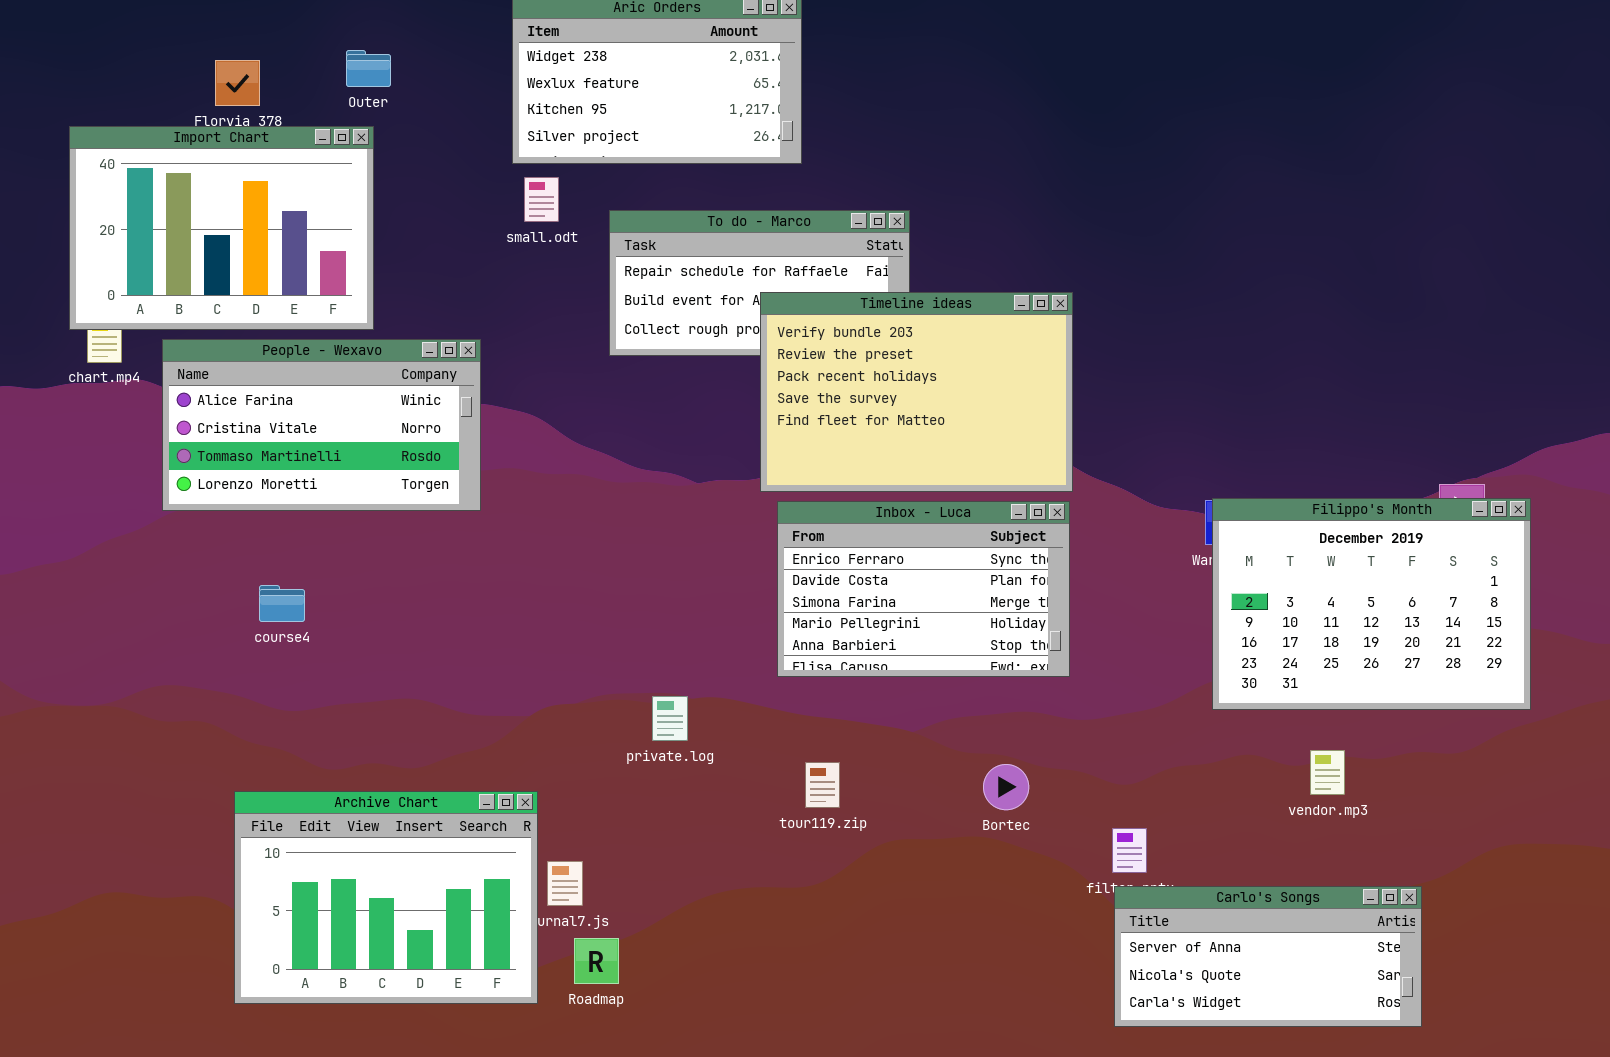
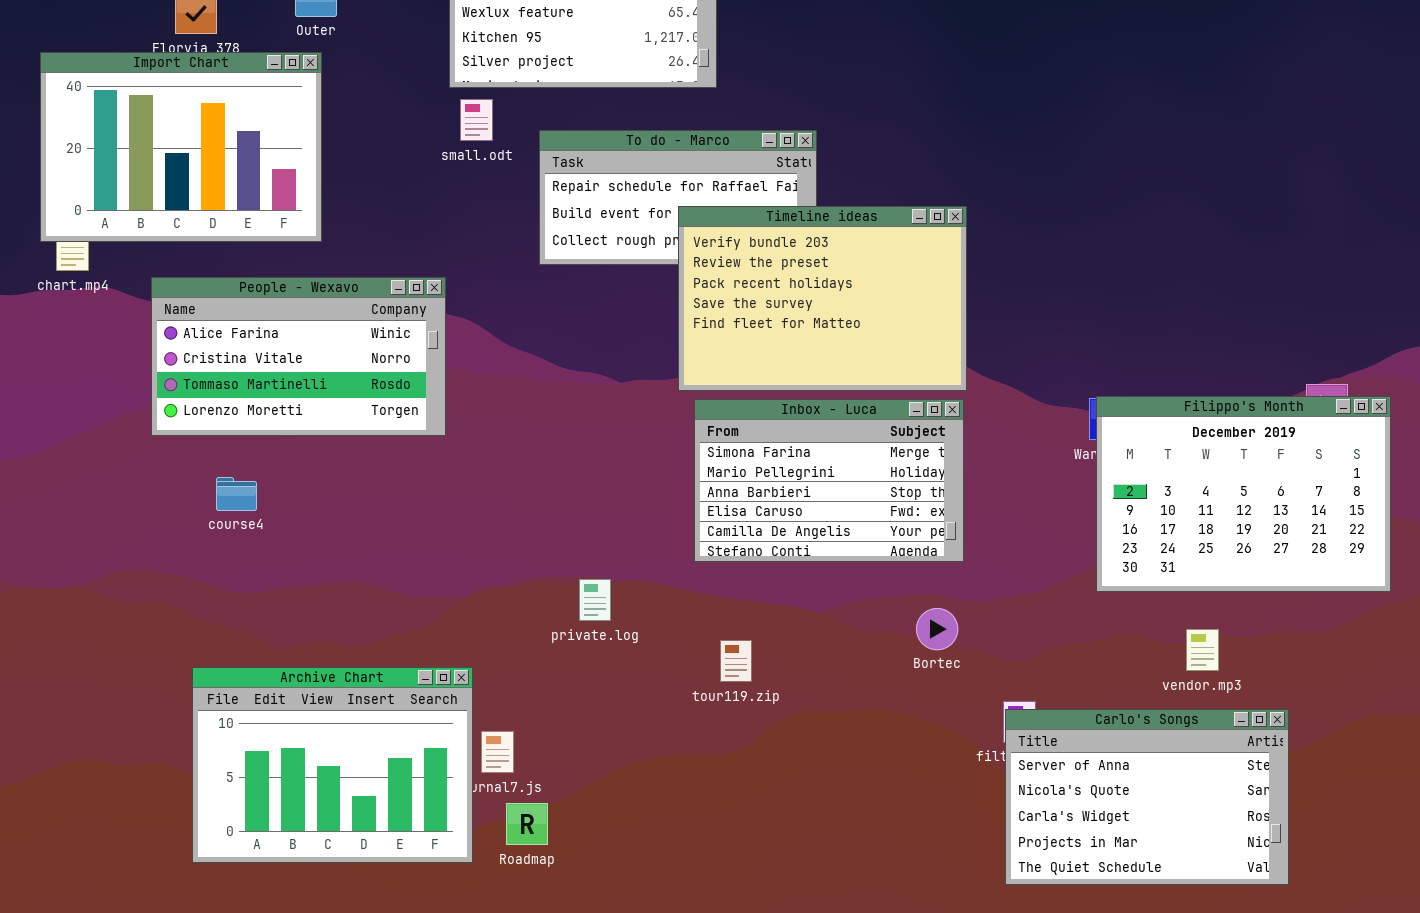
People - Wexavo: [162,339,481,511] -> [151,277,446,436], moved
Inbox - Luca: [777,501,1070,677] -> [694,399,964,562], scrolled down 2 rows
Bortec: [983,764,1029,810] -> [916,608,958,650], moved
Carlo's Songs: [1114,886,1422,1027] -> [1005,709,1289,885], resized

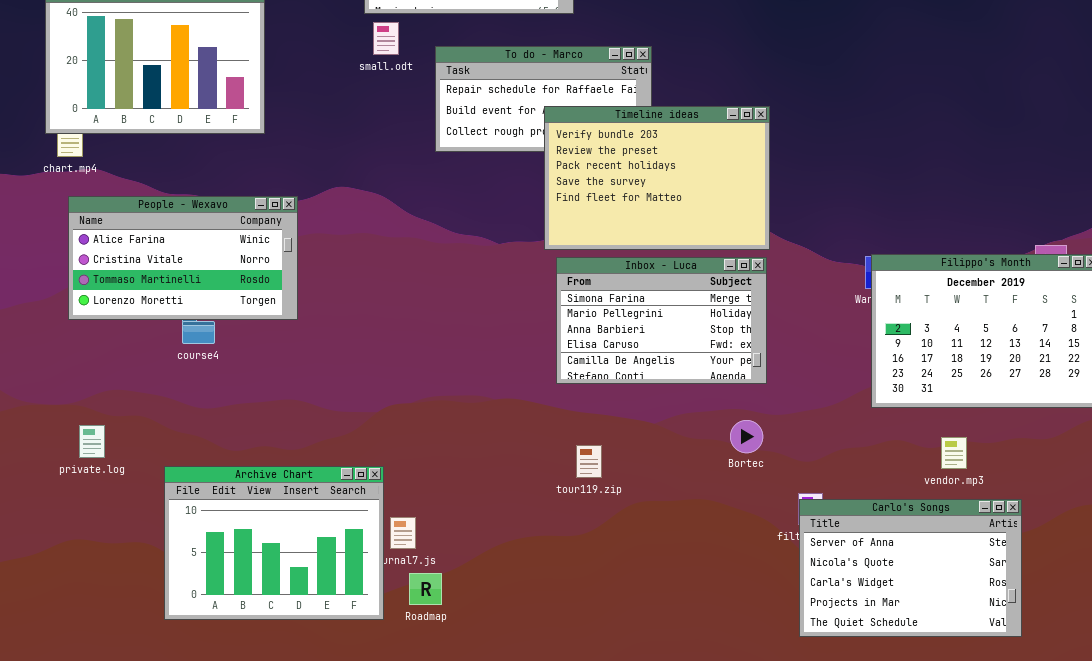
People - Wexavo: [151,277,446,436] -> [68,196,298,320], moved
private.log: [579,579,611,621] -> [79,425,105,458], moved

